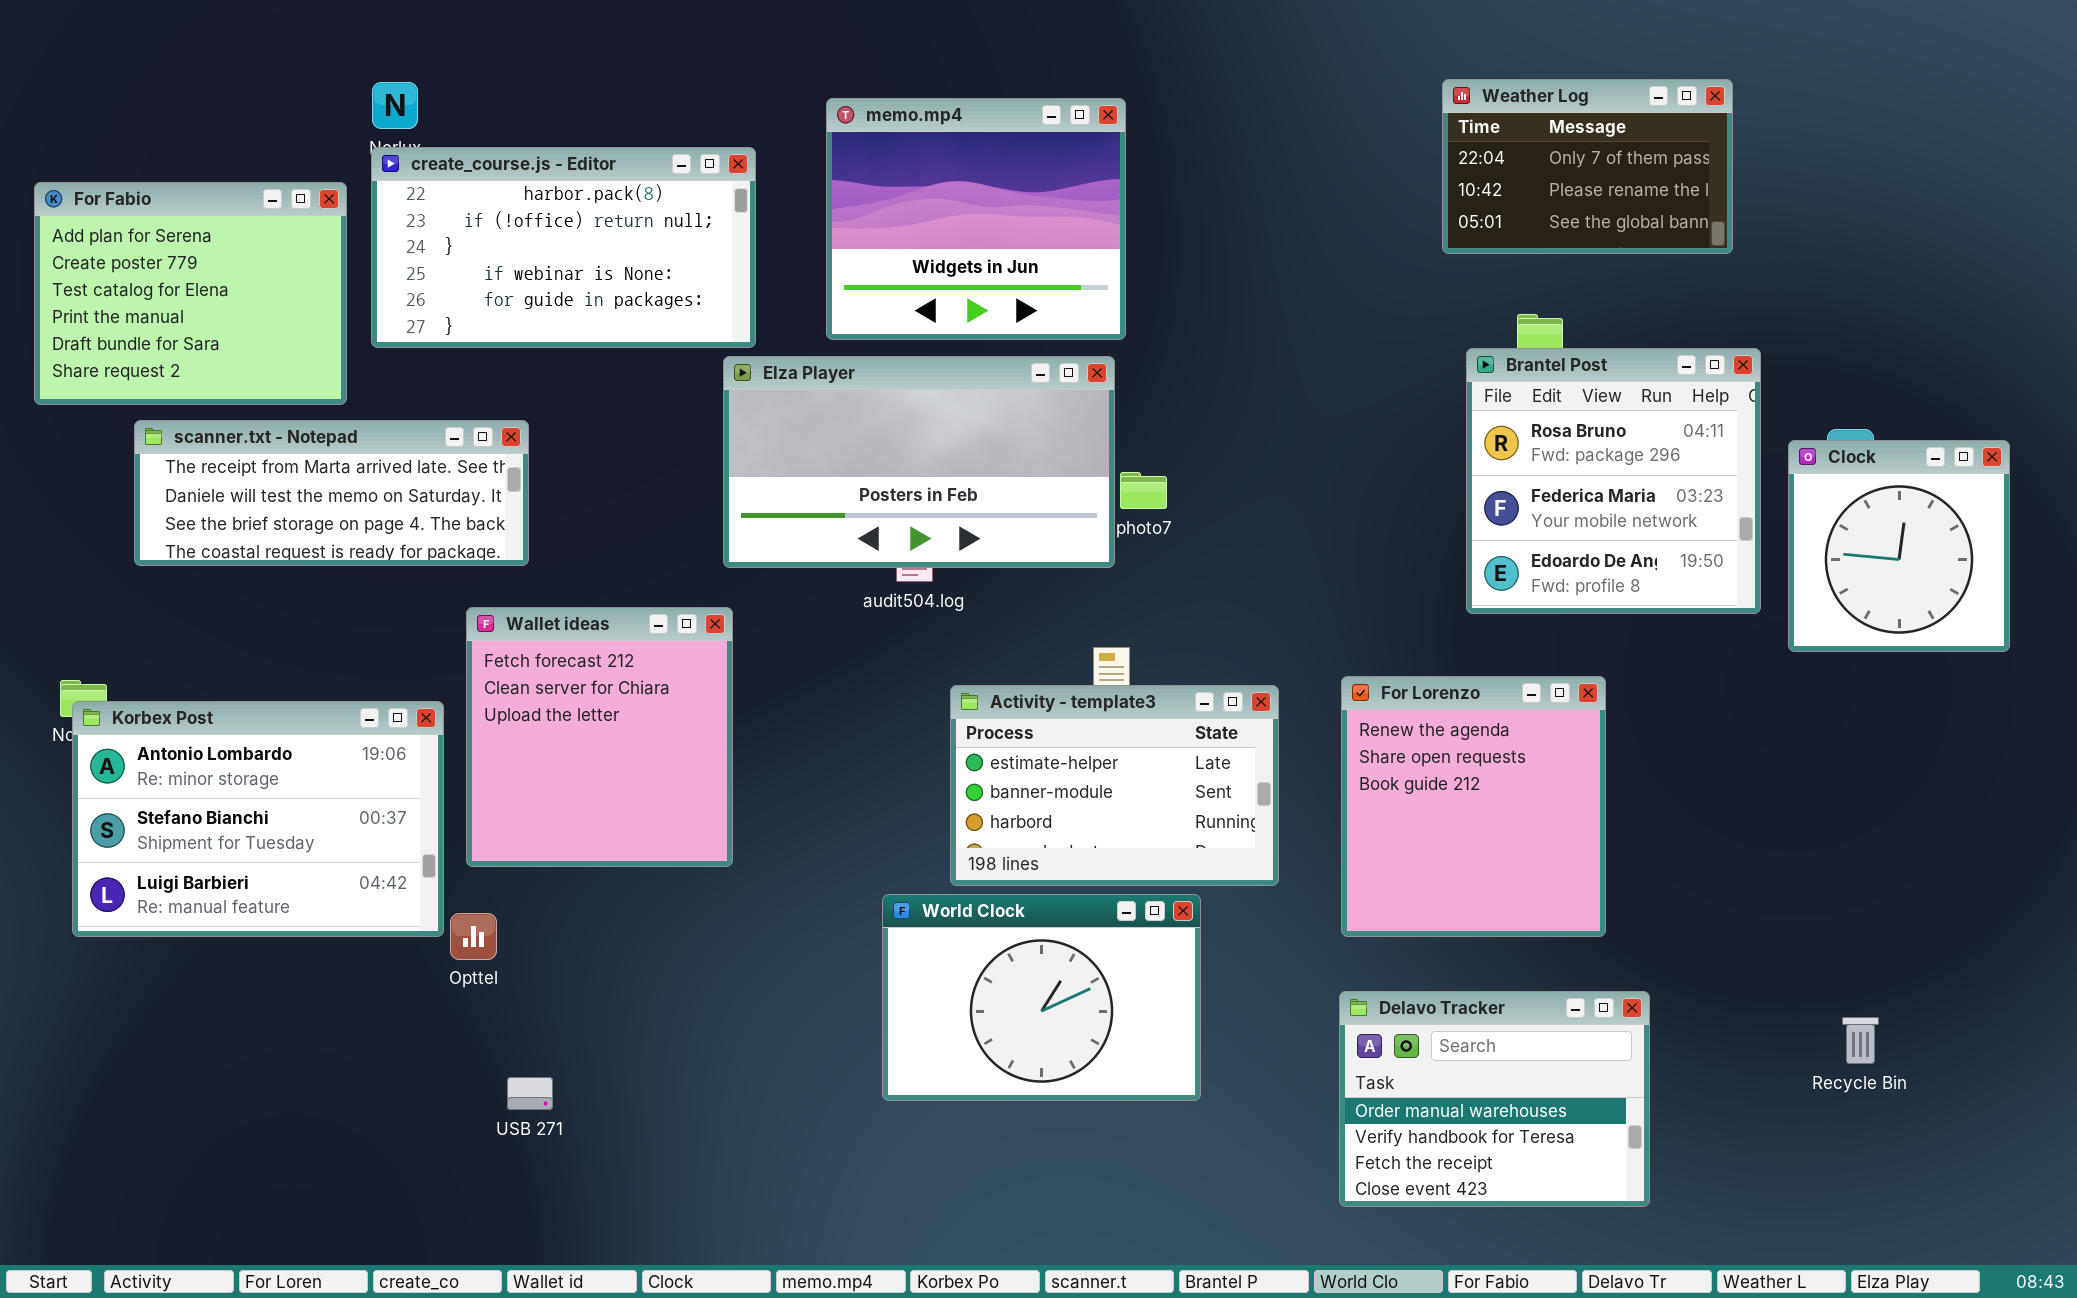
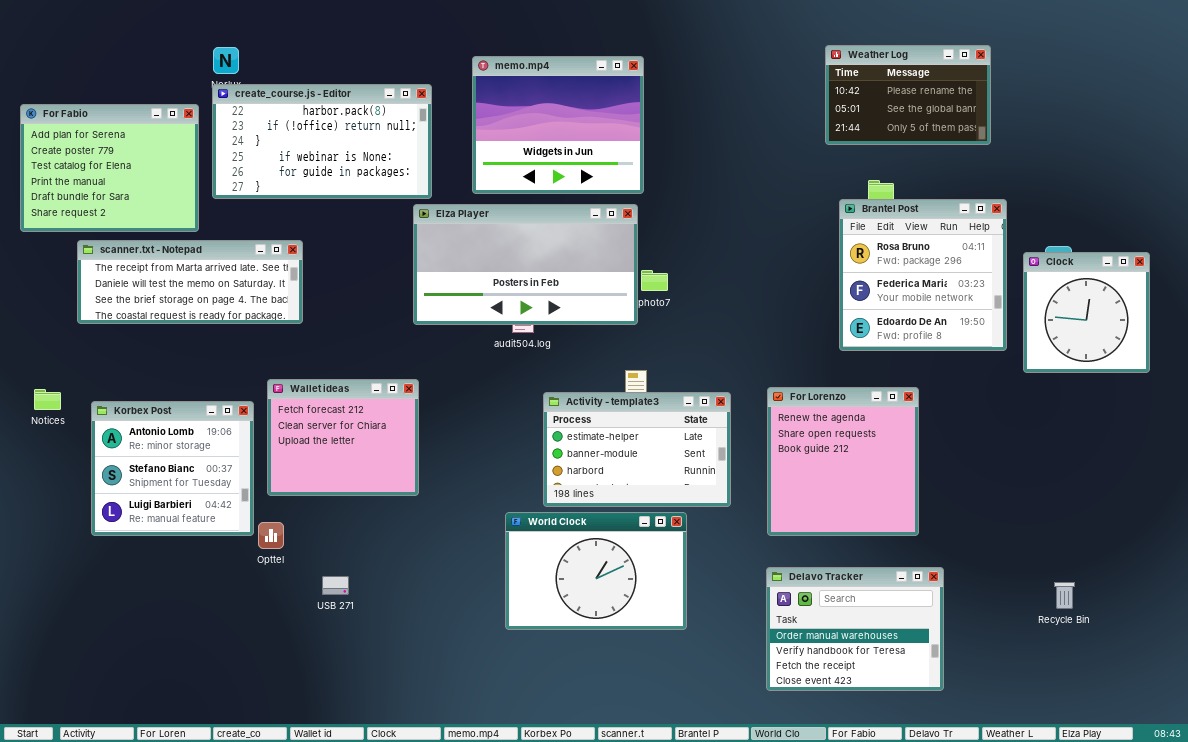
Weather Log: [1442,79,1733,254] -> [825,45,991,145], scrolled down 1 row
Wallet ideas: [466,607,733,867] -> [267,379,419,496], resized
Korbex Post: [72,701,444,937] -> [91,401,254,536], resized
USB 271: [507,1077,553,1110] -> [322,576,349,595], moved

